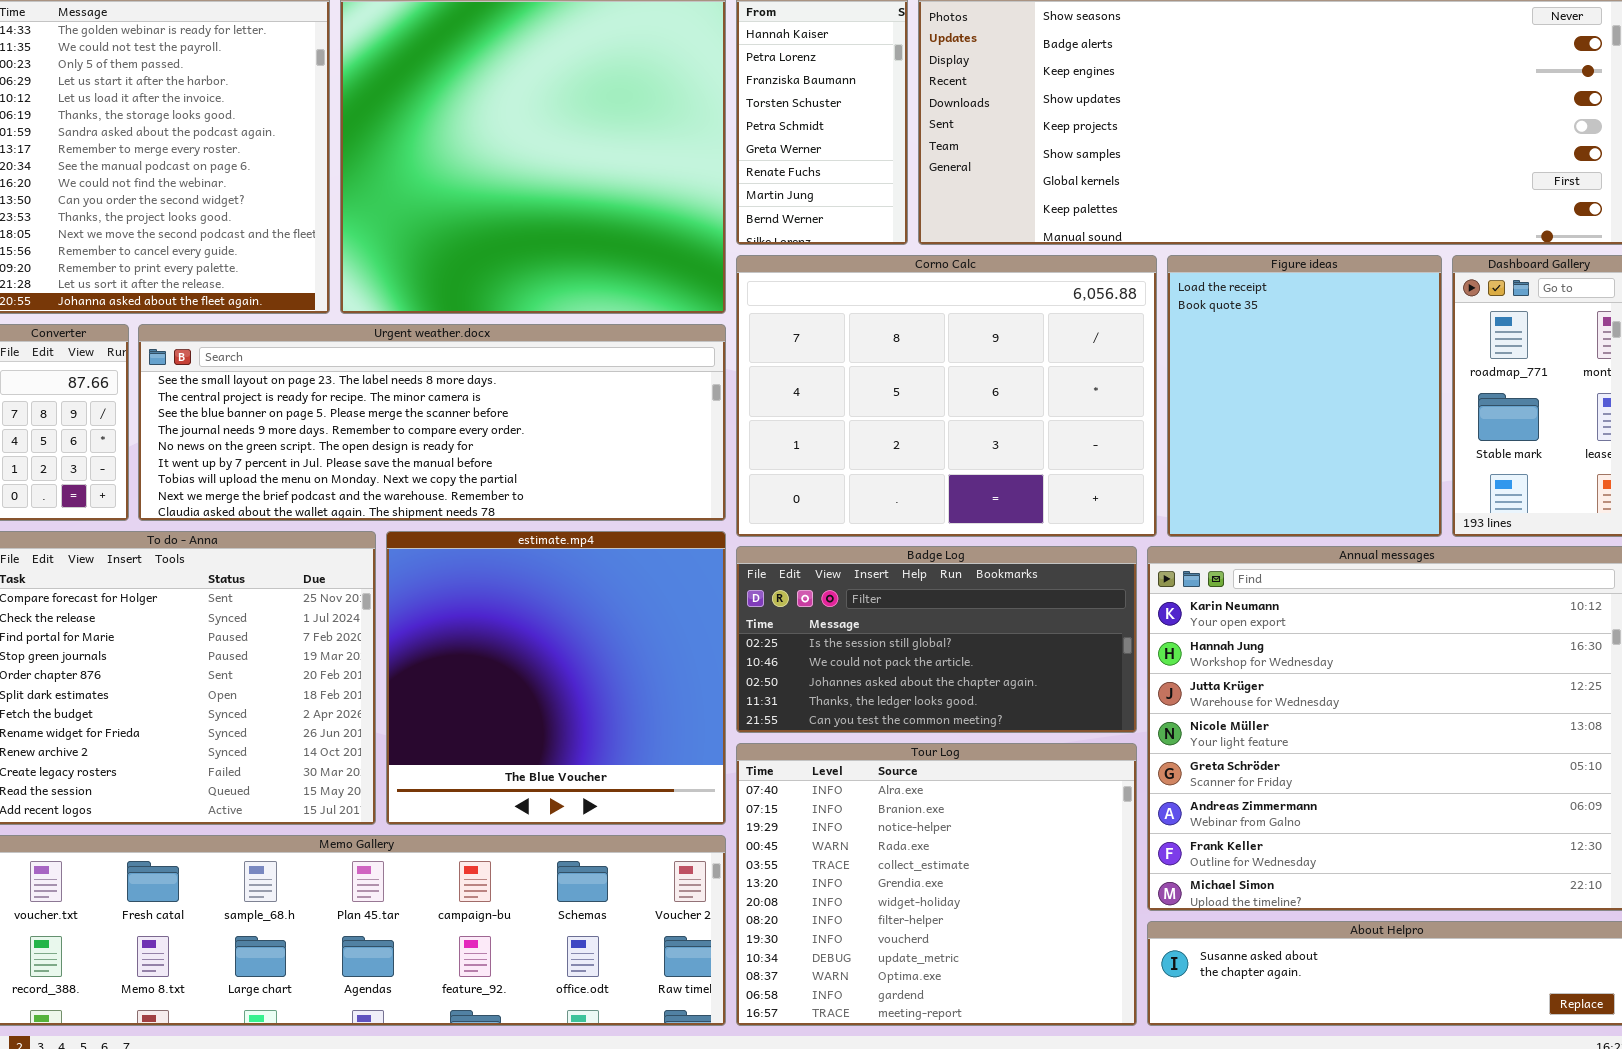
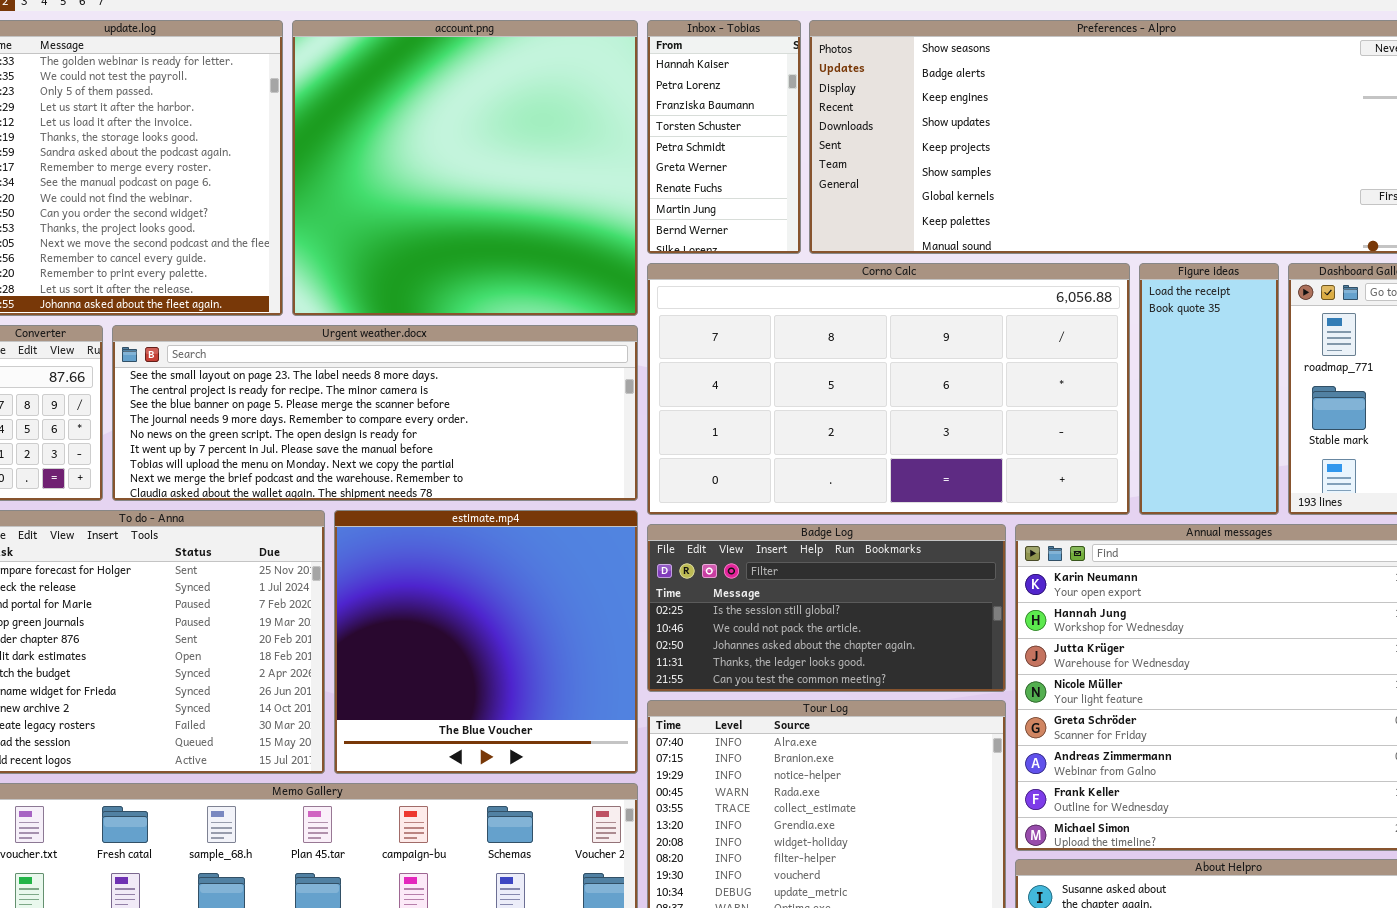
Corno Calc: [736,255,1157,537] -> [647,263,1130,515], resized
Figure ideas: [1167,255,1442,537] -> [1139,263,1279,515], resized

